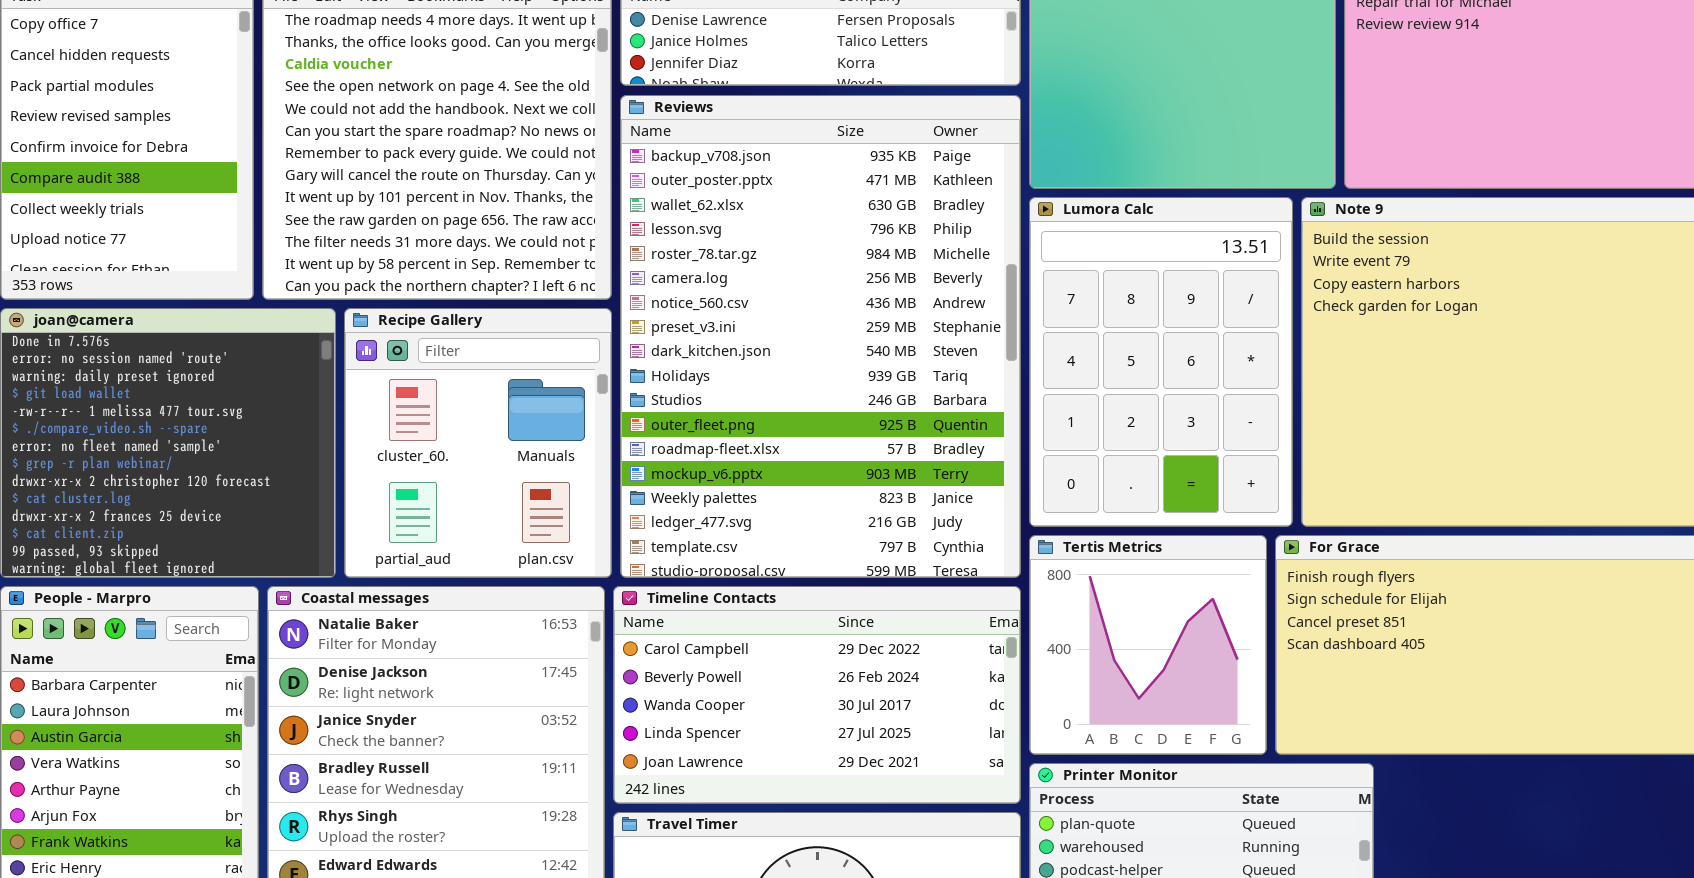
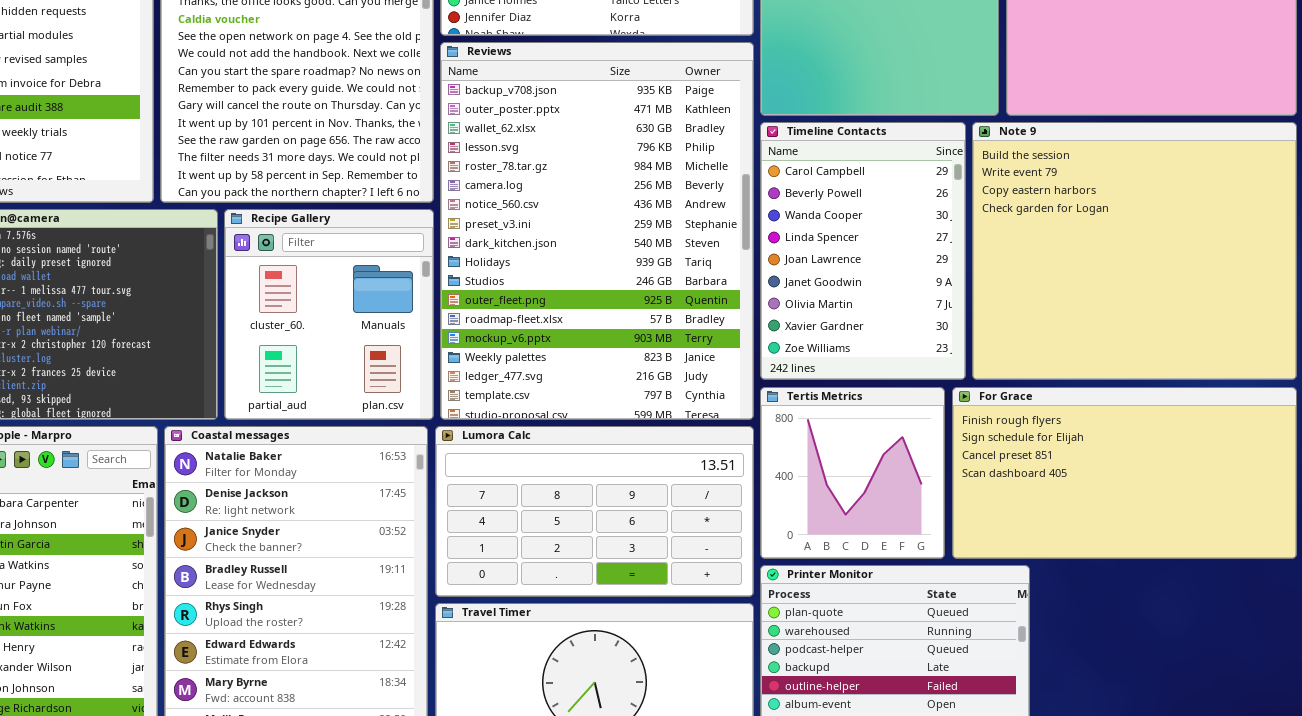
Lumora Calc: [1029,197,1293,527] -> [435,426,754,597], moved, resized
Timeline Contacts: [613,586,1021,804] -> [760,122,966,380], moved, resized

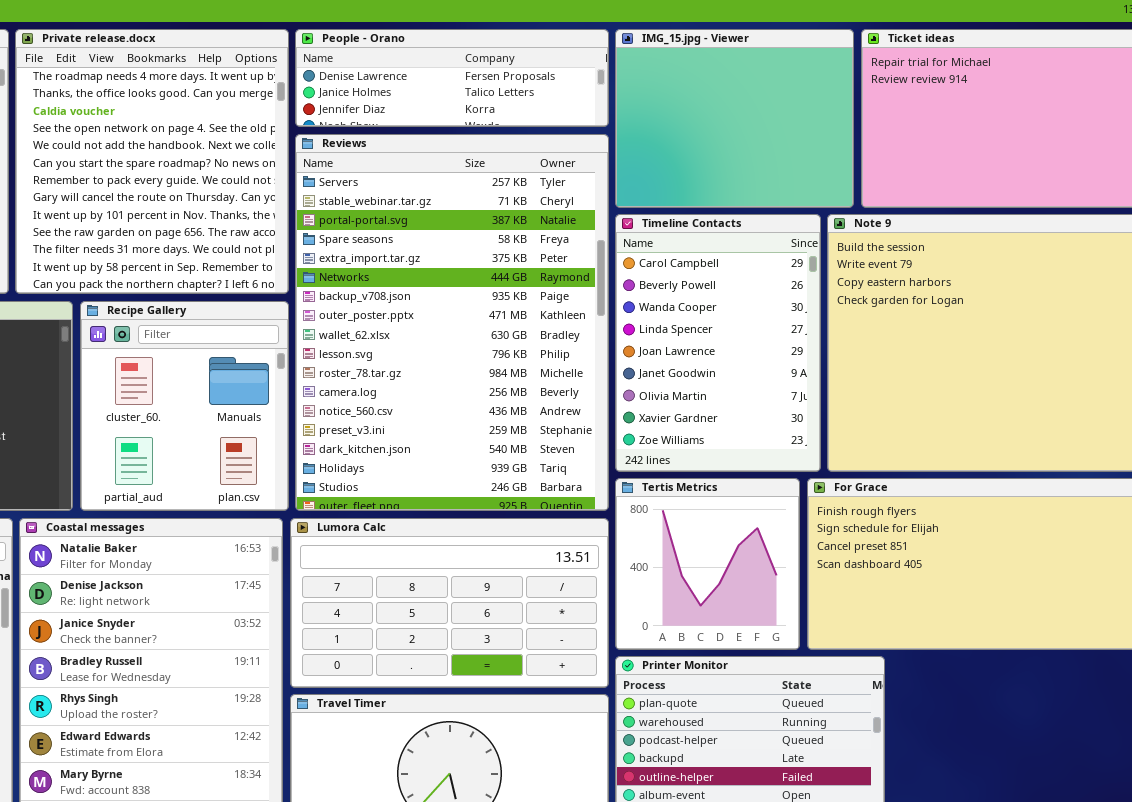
Reviews: [440,42,754,420] -> [295,134,609,511], scrolled up 6 rows

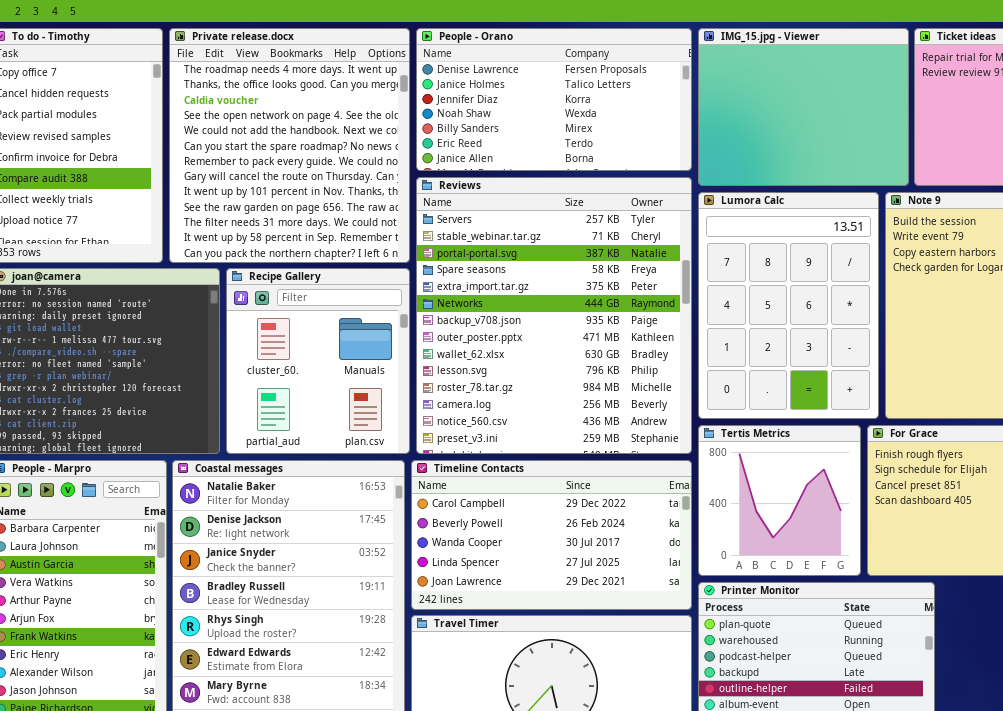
People - Orano: [295,29,609,127] -> [416,28,692,171], resized
Reviews: [295,134,609,511] -> [416,177,692,454], resized
Timeline Contacts: [615,214,821,472] -> [411,460,692,610], moved, resized
Lumora Calc: [290,518,609,688] -> [698,192,879,419], moved, resized

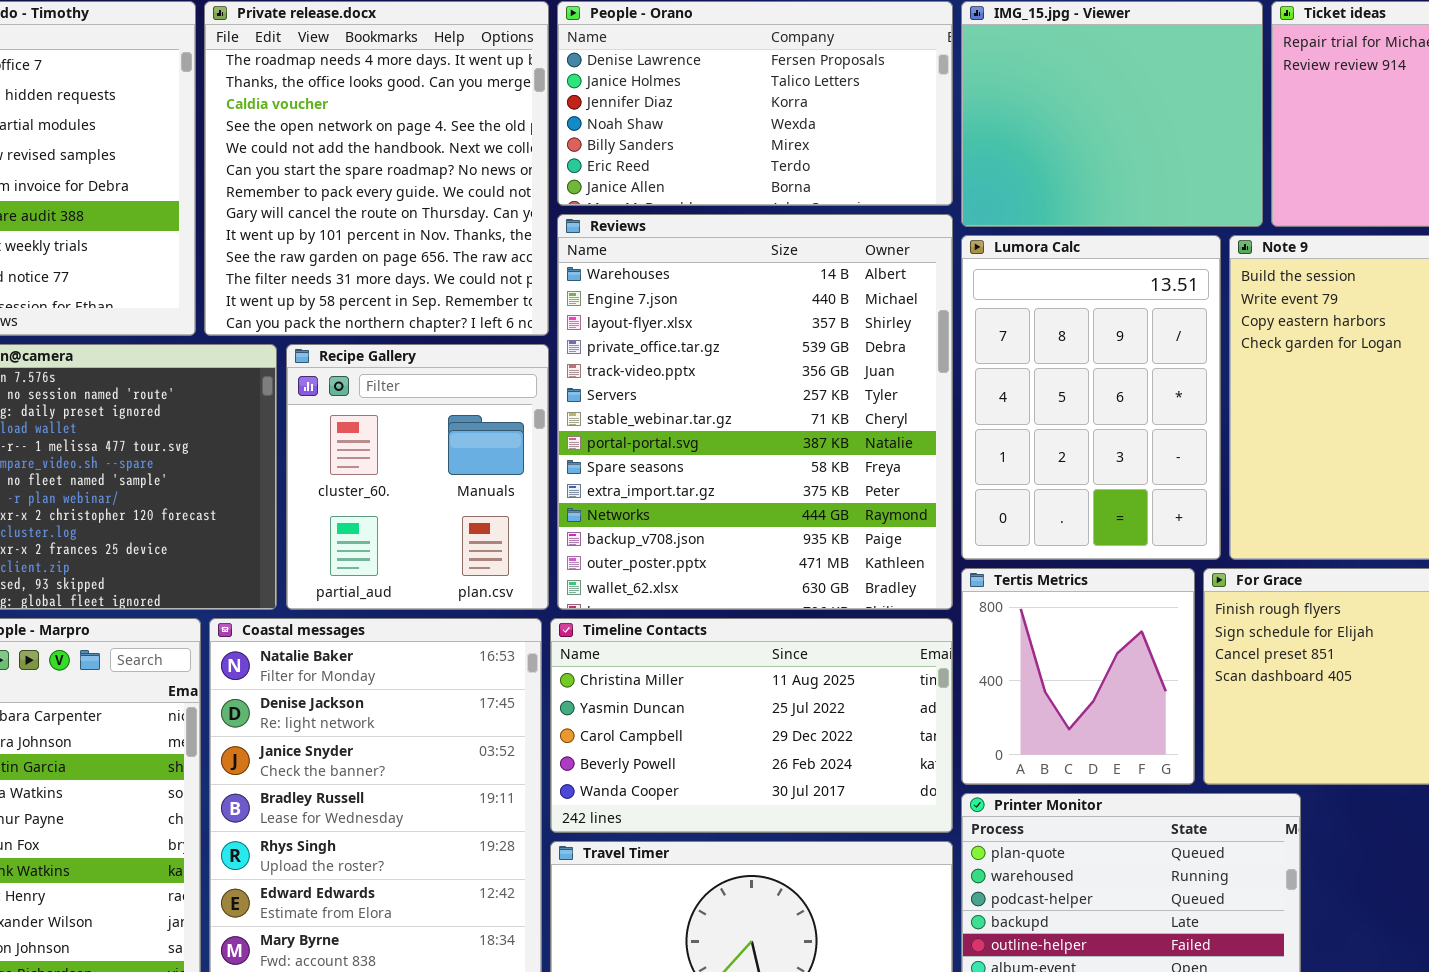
Reviews: [416,177,692,454] -> [557,214,953,610], scrolled up 5 rows
Timeline Contacts: [411,460,692,610] -> [550,618,953,833], scrolled up 2 rows

